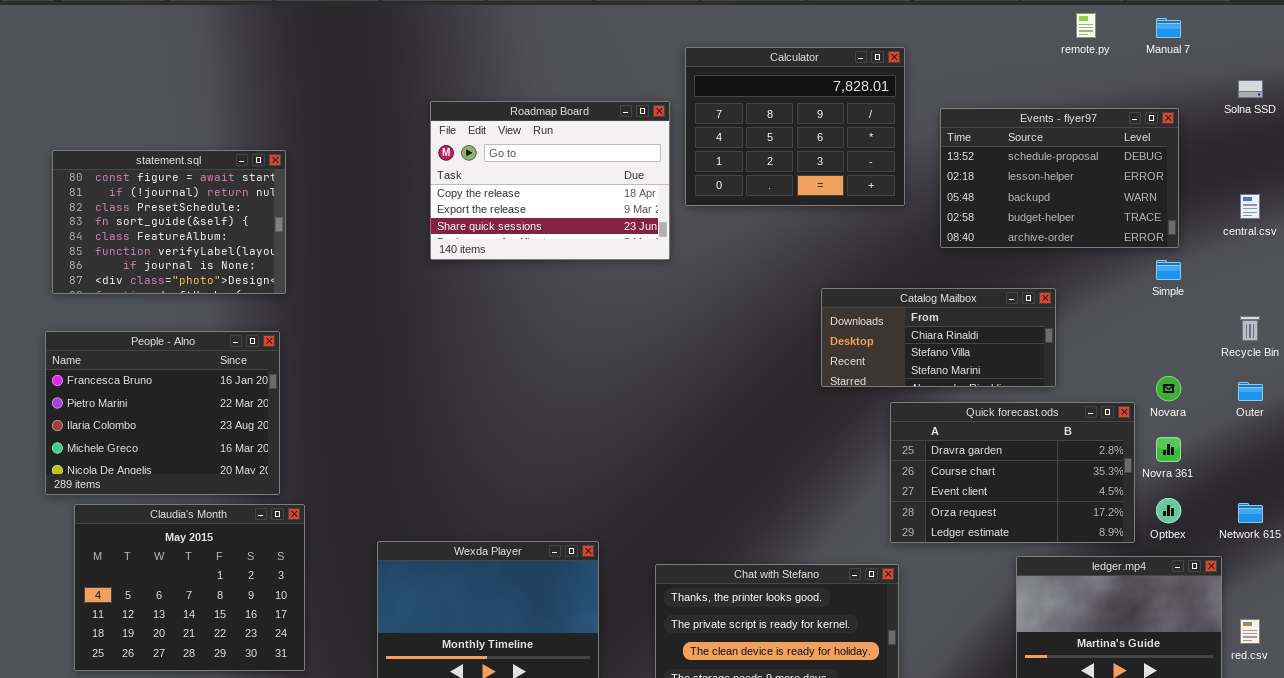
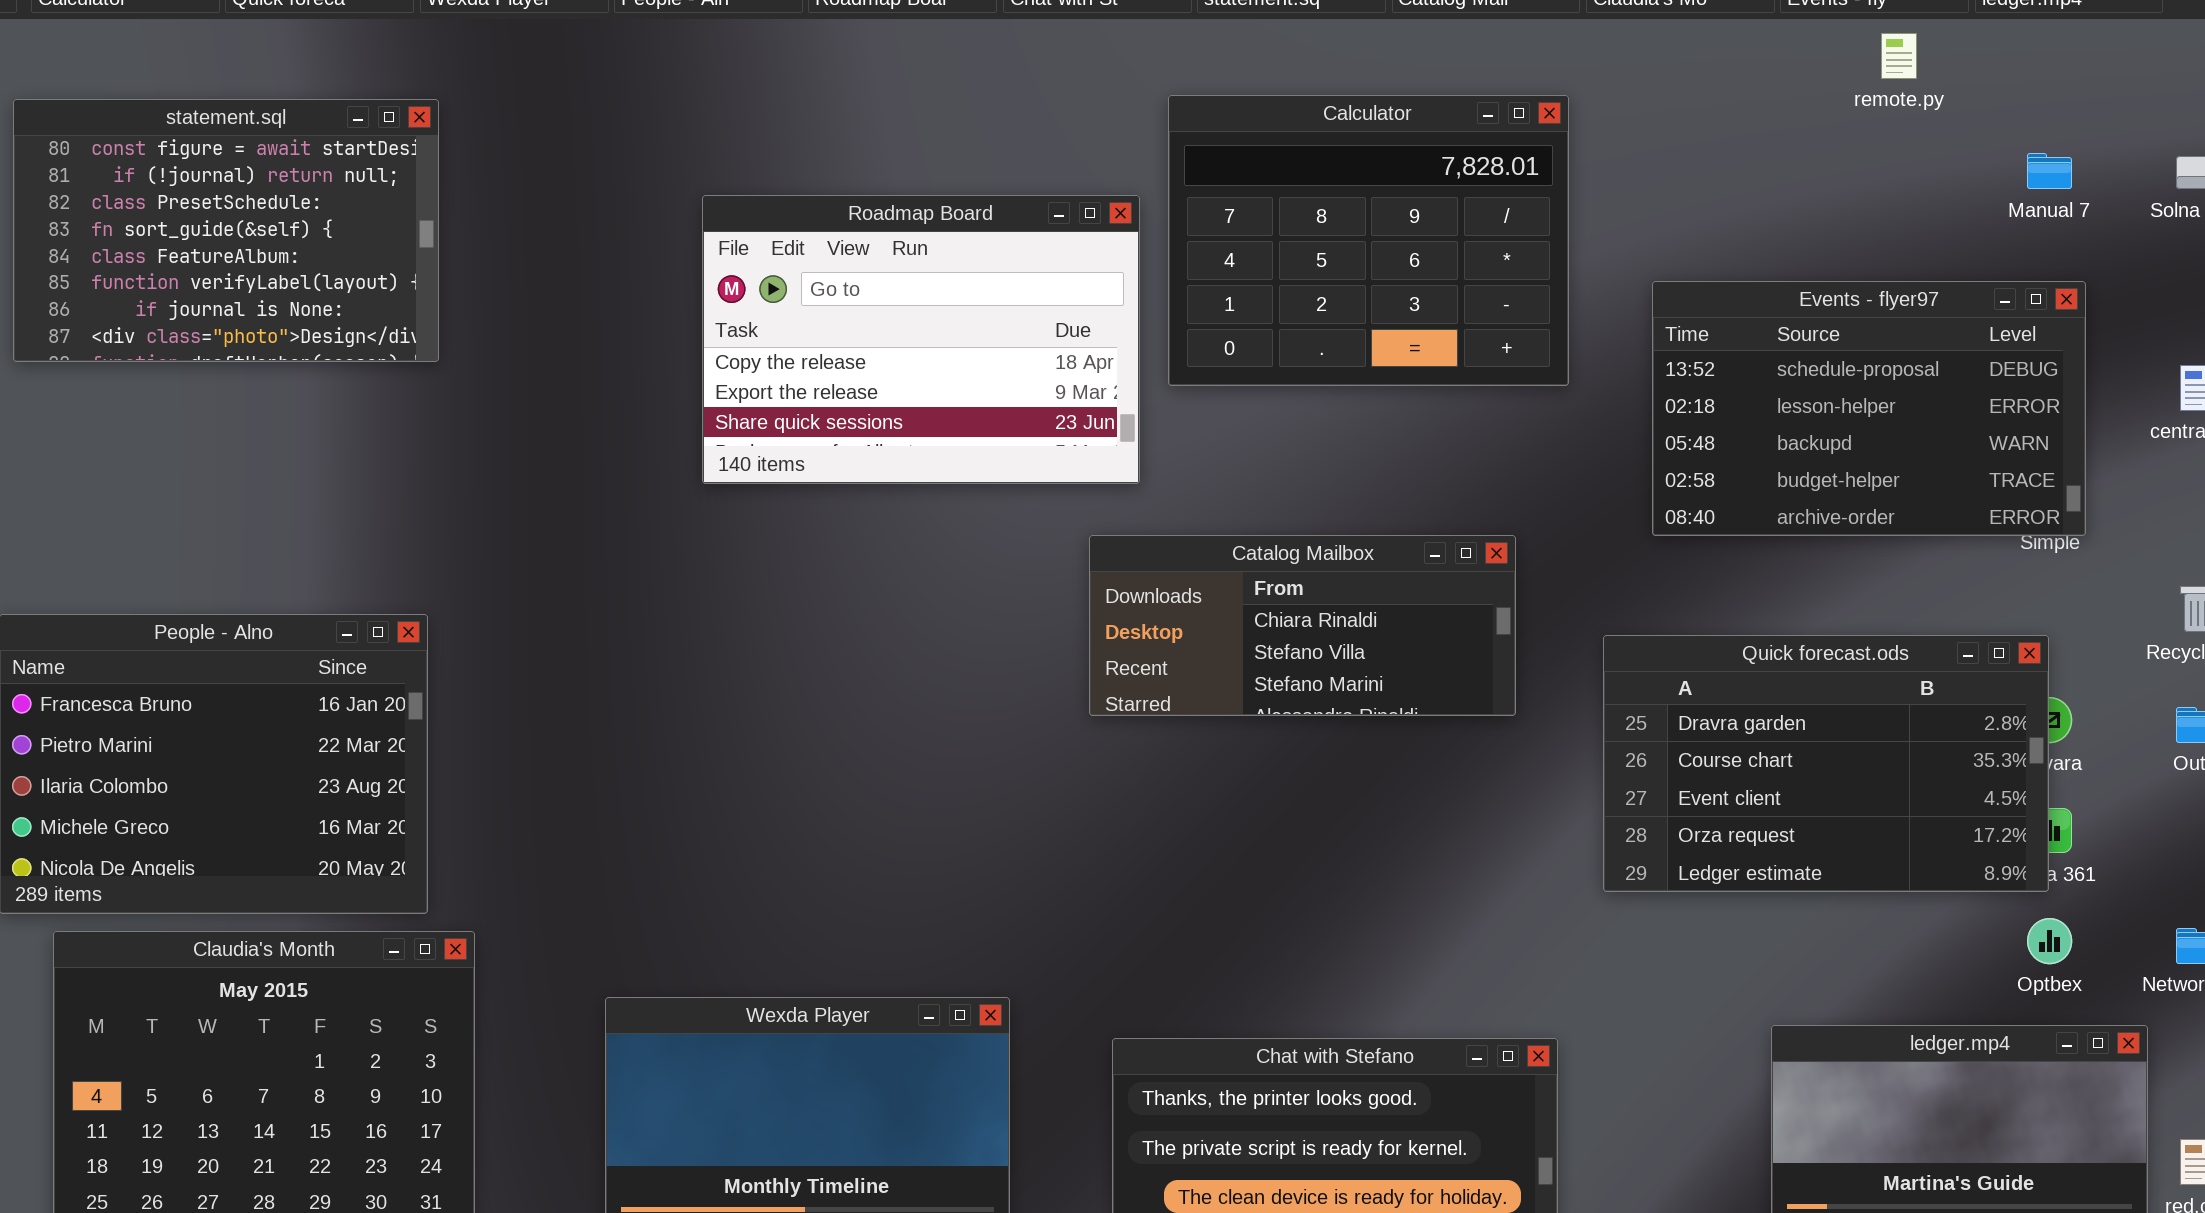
Manual 7: [1156,18,1181,38] -> [2027,153,2072,189], moved
Events - flyer97: [940,108,1179,248] -> [1652,281,2086,536], moved
statement.sql: [52,150,286,294] -> [13,99,439,362], moved
Catalog Mailbox: [821,288,1056,387] -> [1089,535,1516,716], moved
Quick forecast.ods: [890,402,1135,543] -> [1603,635,2049,892], moved

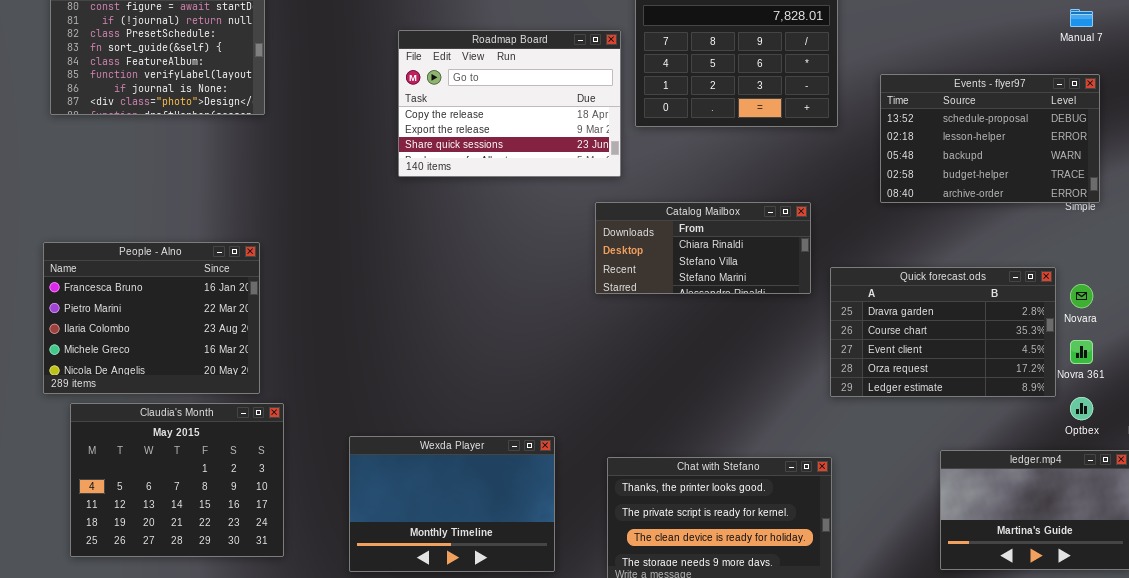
Quick forecast.ods: [1603,635,2049,892] -> [830,267,1056,397], moved

